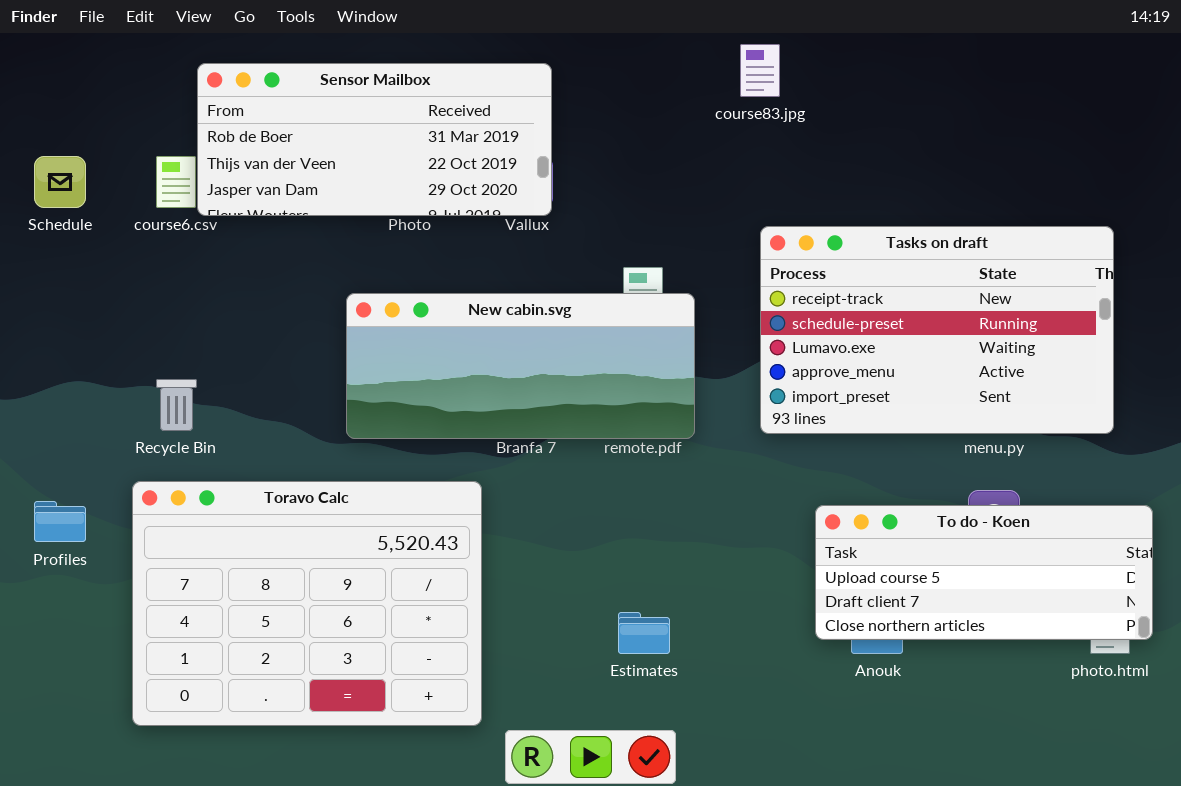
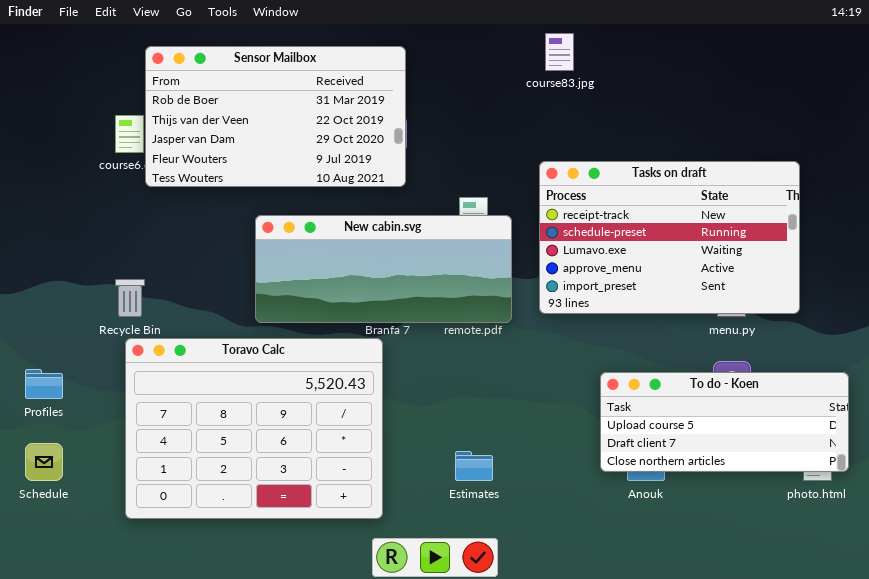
Sensor Mailbox: [197,63,552,216] -> [145,46,406,187], resized
Schedule: [34,156,86,208] -> [25,443,63,481], moved
Tasks on draft: [760,226,1114,434] -> [539,161,800,314], moved
Toravo Calc: [132,481,482,726] -> [125,338,383,519], moved

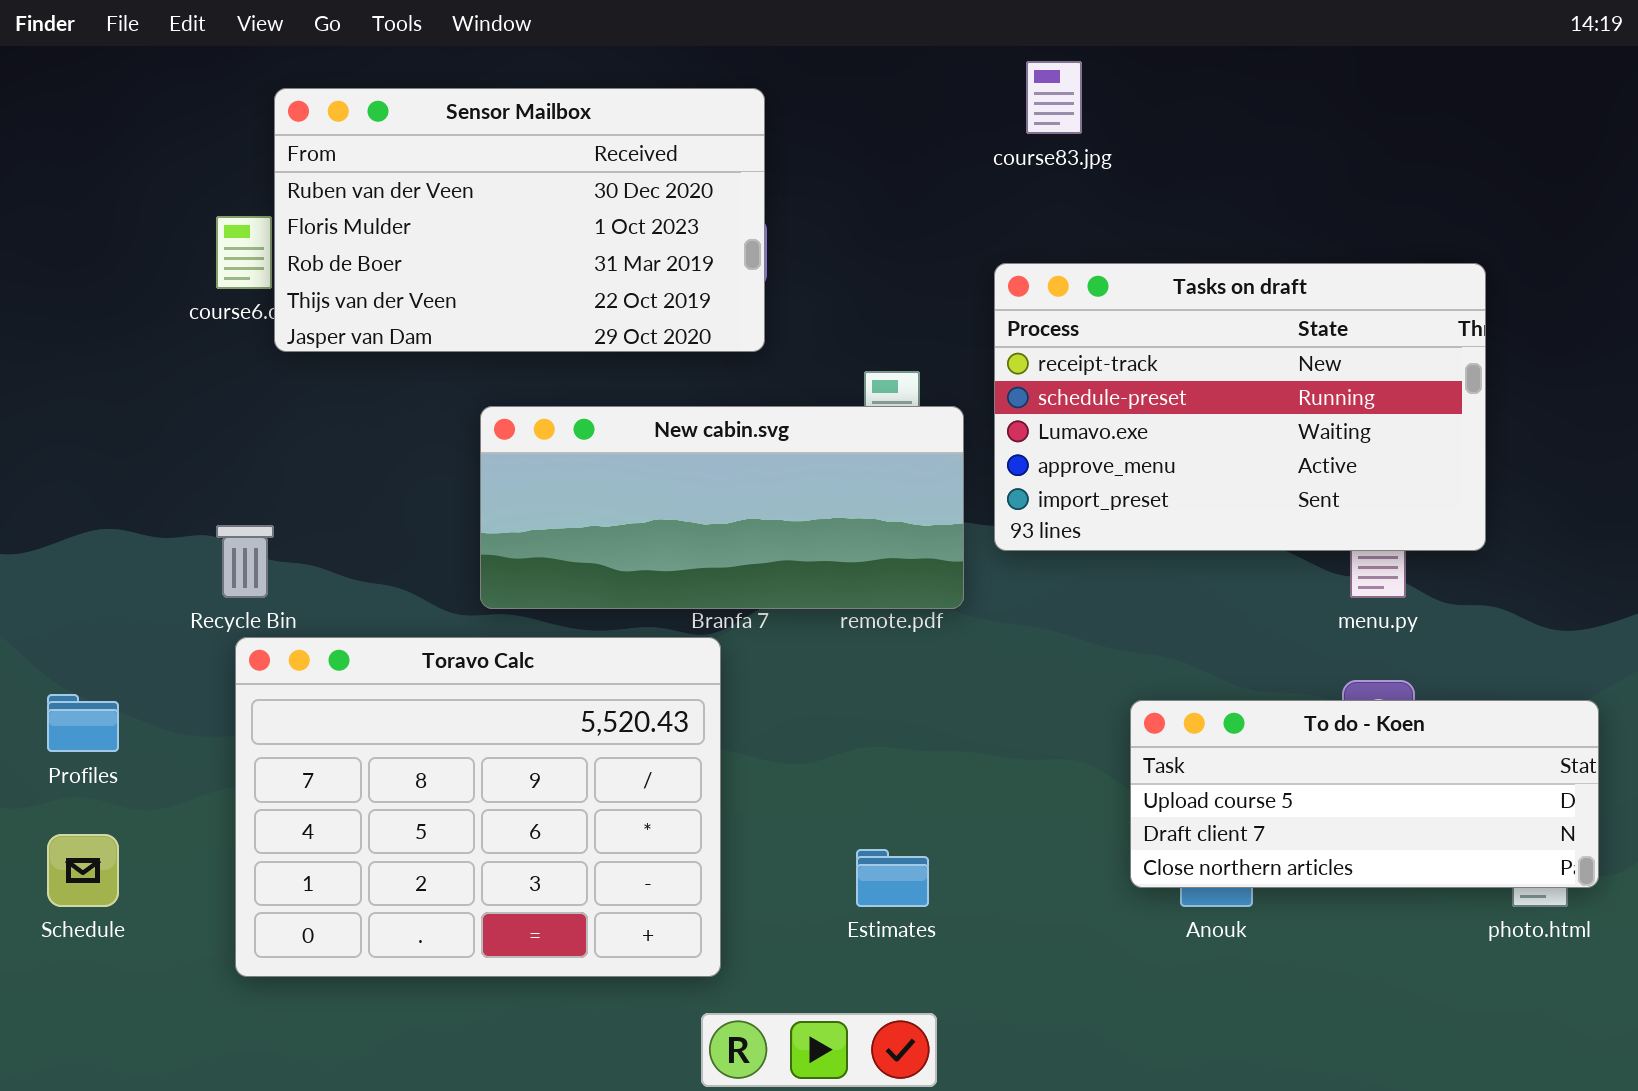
Sensor Mailbox: [145,46,406,187] -> [274,88,765,352], scrolled up 2 rows
Tasks on draft: [539,161,800,314] -> [994,263,1486,551], moved

